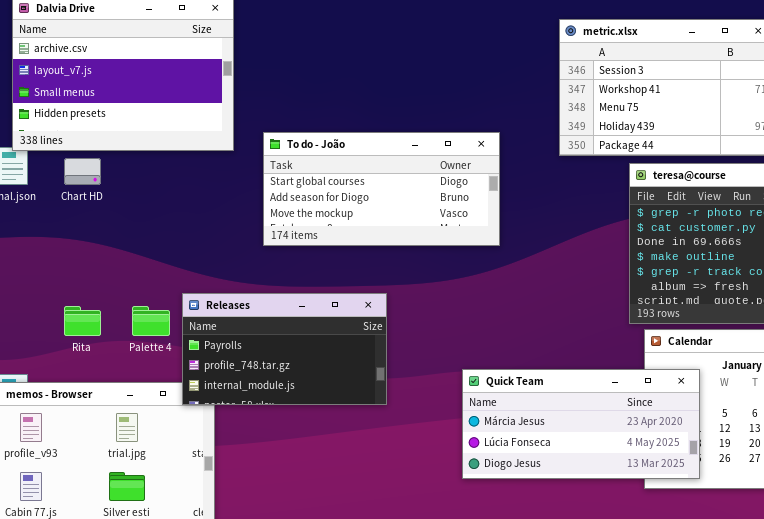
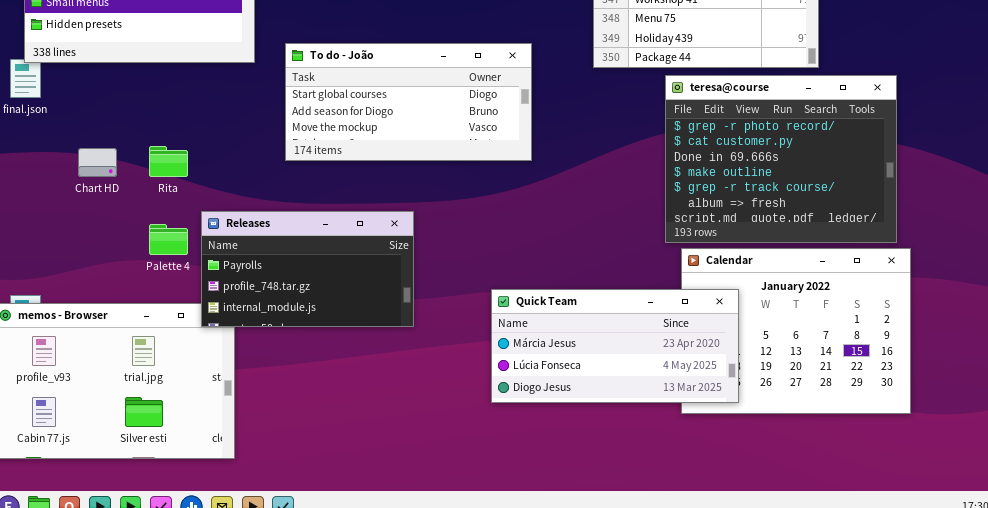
Chart HD: [64,158,101,185] -> [78,148,117,177], moved
Rita: [64,306,101,336] -> [149,146,188,177], moved

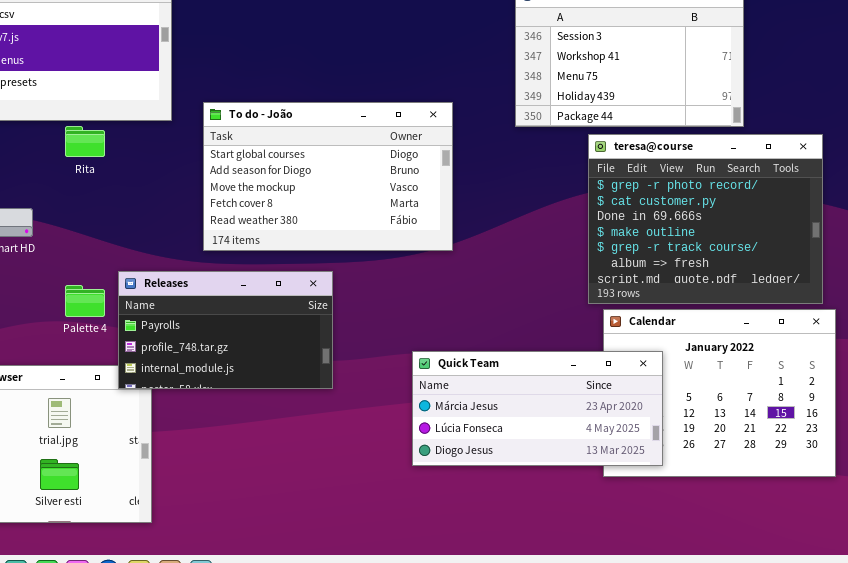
To do - João: [285,43,532,161] -> [203,102,453,251], resized
Rita: [149,146,188,177] -> [65,126,105,157], moved

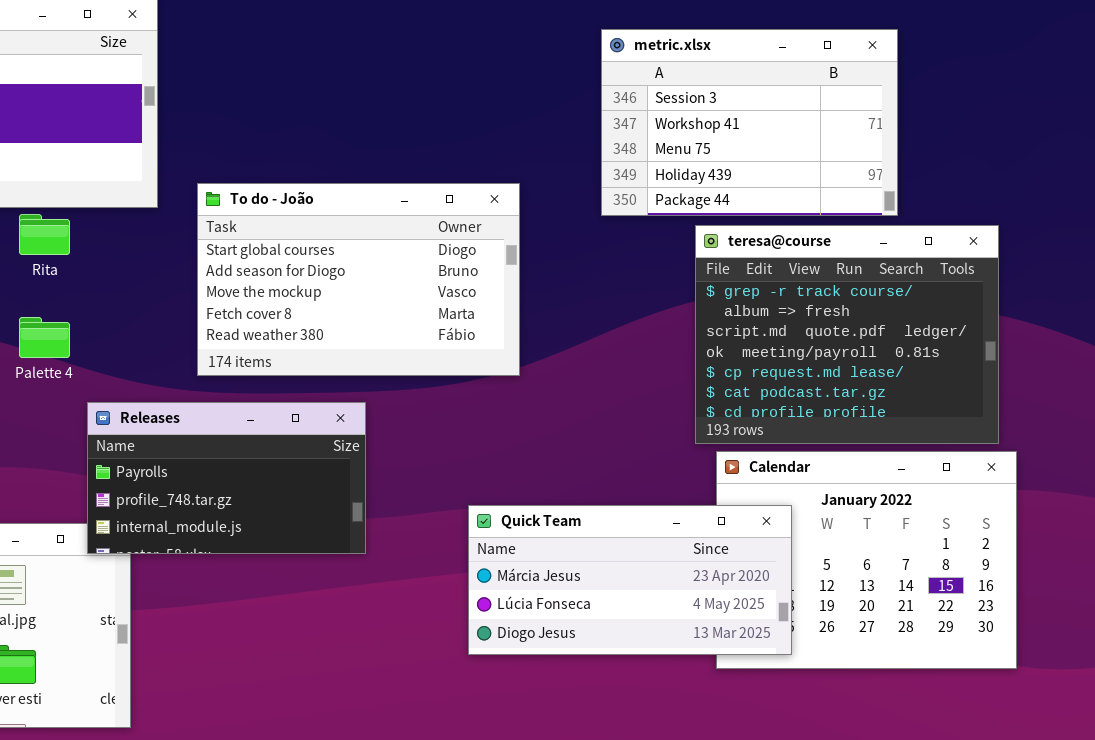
teresa@course: [588,134,823,304] -> [695,225,999,444], scrolled down 4 rows
Palette 4: [65,285,105,317] -> [19,317,70,358], moved

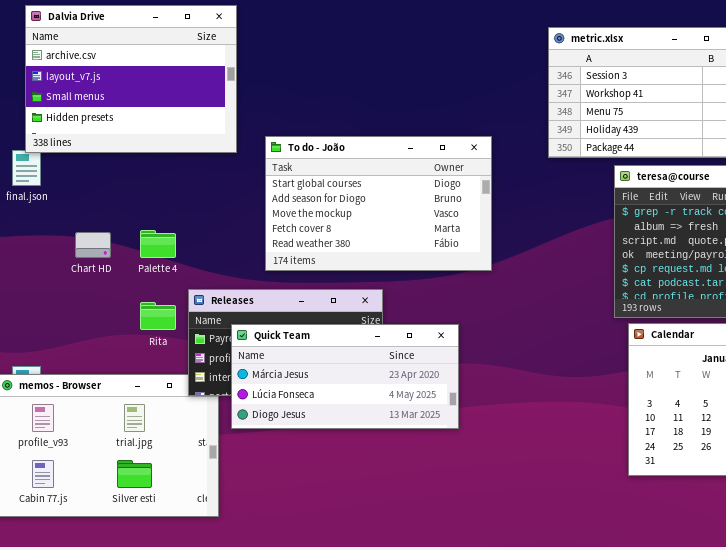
Rita: [19,214,70,255] -> [140,302,176,330], moved
Quick Team: [468,505,792,655] -> [231,324,459,429], moved

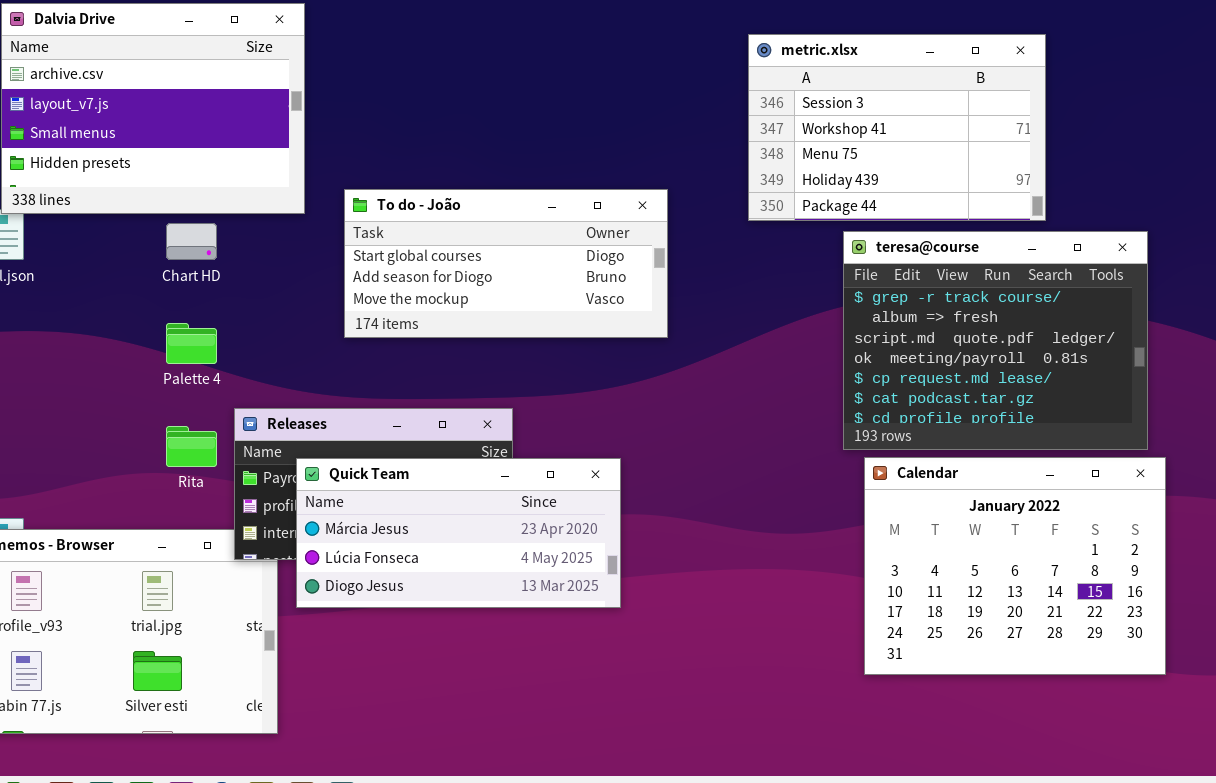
To do - João: [265,136,492,271] -> [344,189,668,338], resized
Chart HD: [75,232,111,258] -> [166,223,217,260], moved

